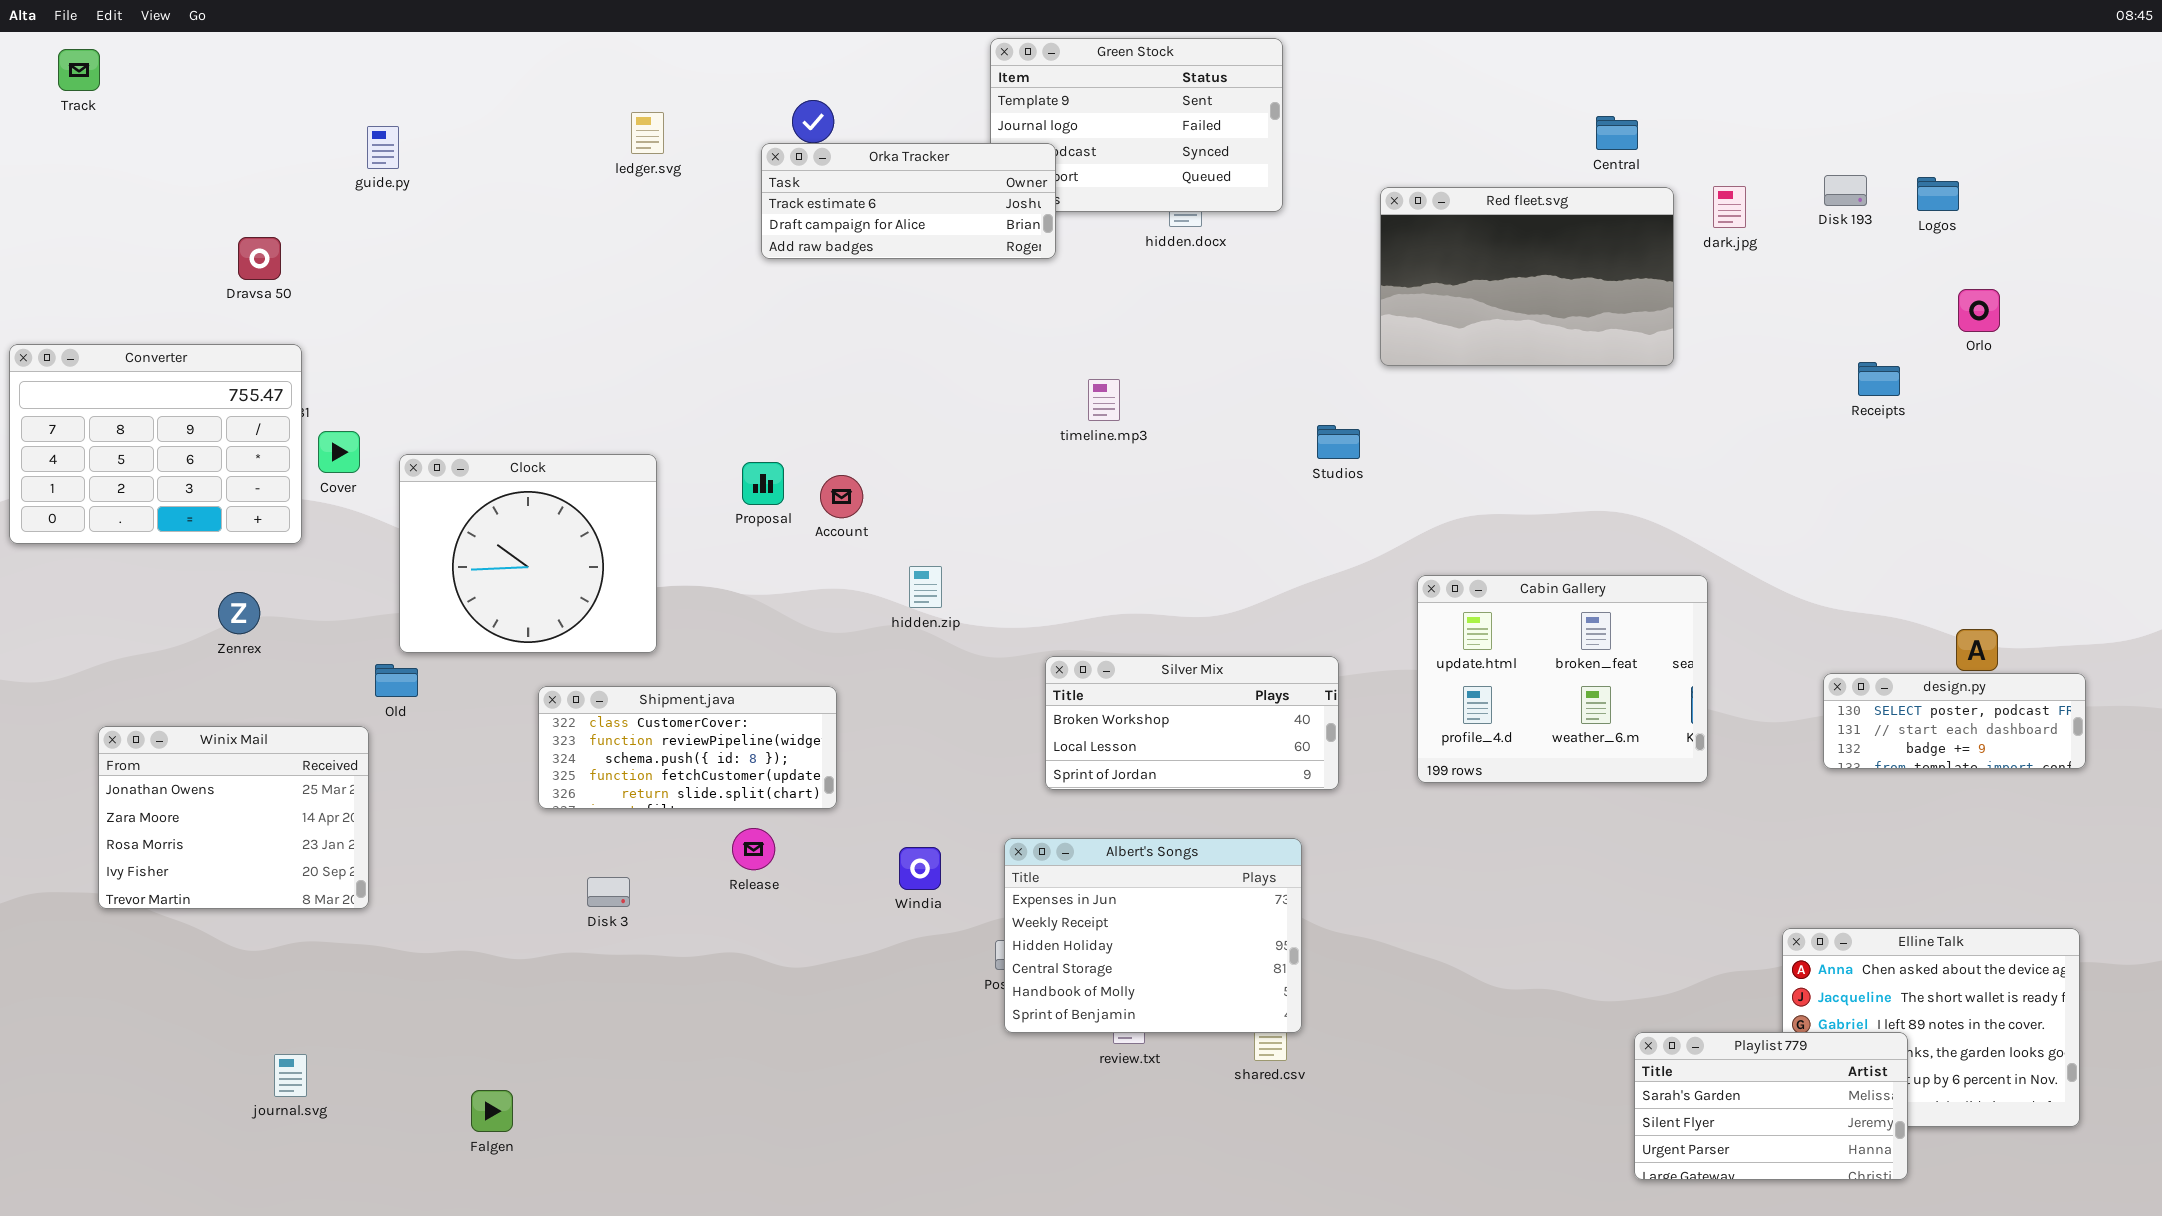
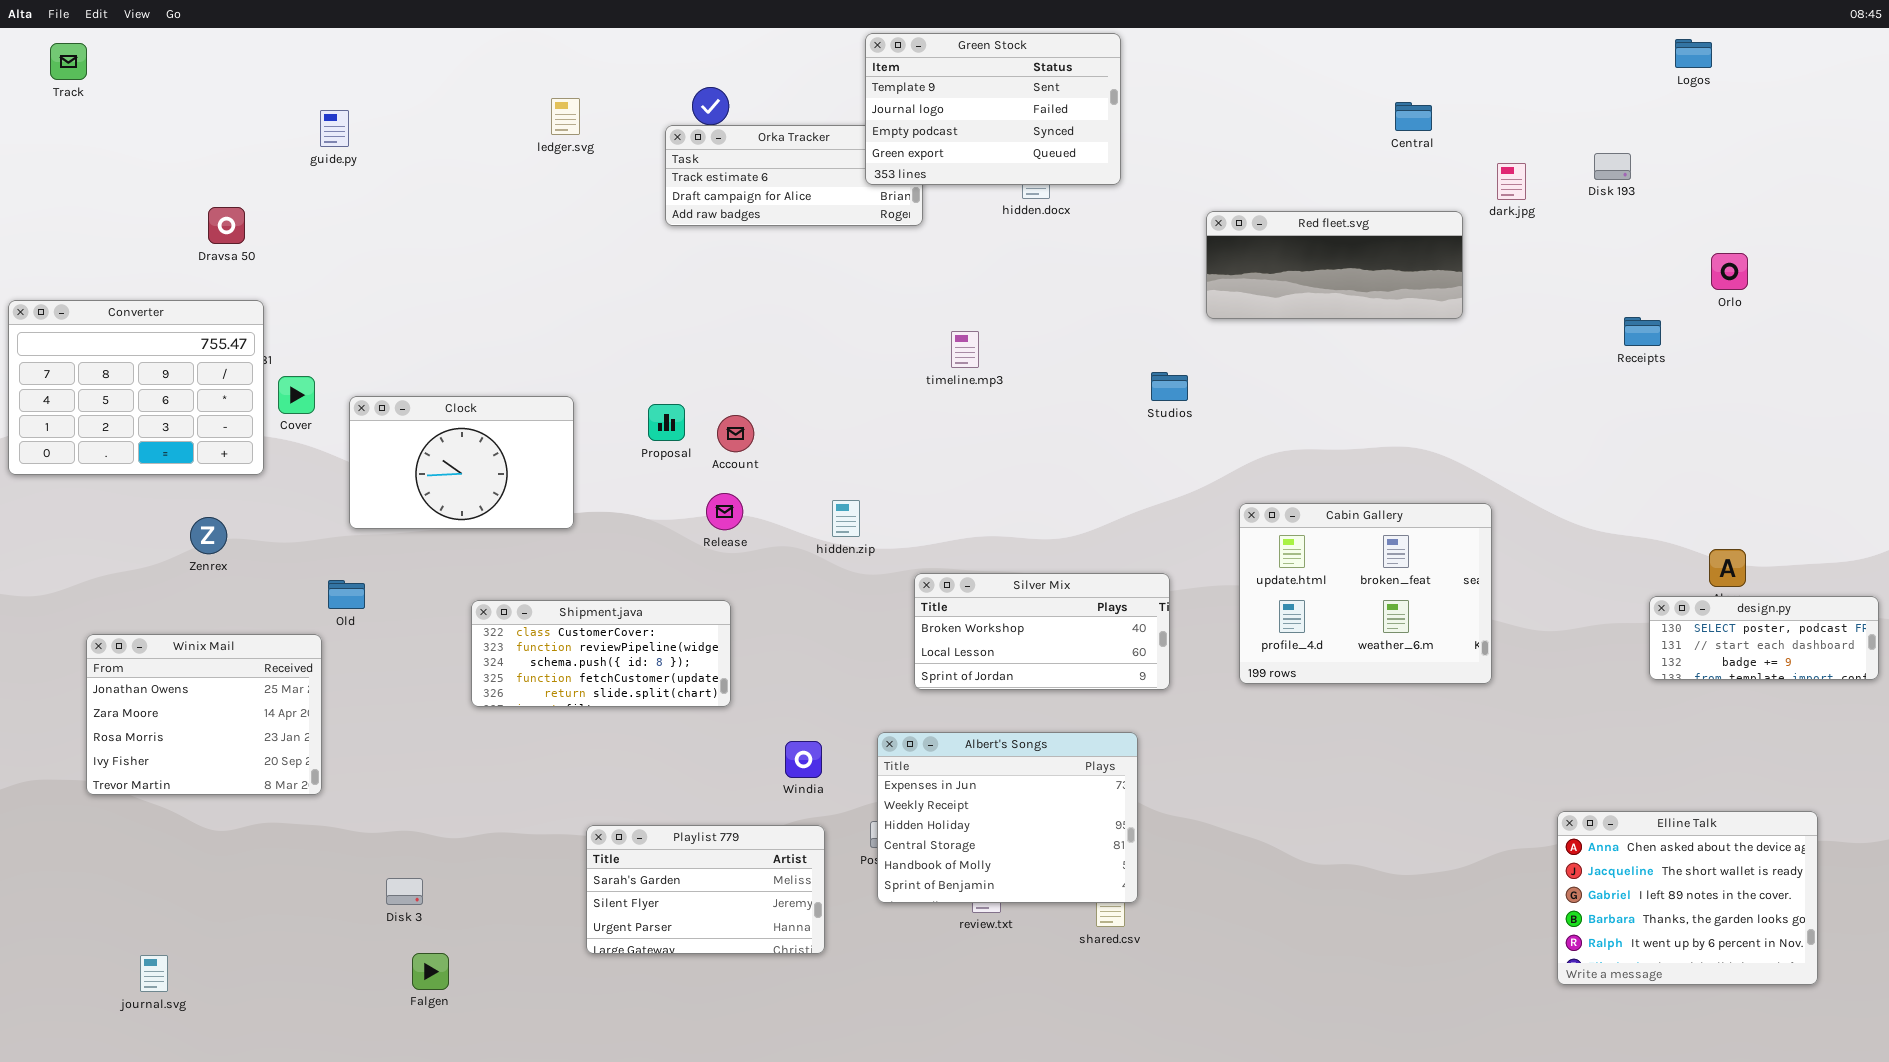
Green Stock: [990,38,1283,212] -> [865,33,1121,185], raised
Logos: [1917,177,1959,211] -> [1675,39,1712,68], moved
Red fleet.svg: [1380,187,1674,366] -> [1206,211,1463,319], resized
Clock: [399,454,657,653] -> [349,396,574,529], resized
hidden.zip: [909,566,942,608] -> [832,500,860,537], moved
design.py: [1823,673,2086,769] -> [1649,596,1879,680], moved
Release: [732,828,775,870] -> [706,493,743,530], moved
Disk 3: [587,877,630,907] -> [386,878,423,905], moved
Playlist 779: [1634,1032,1908,1180] -> [586,825,825,954], moved
journal.svg: [274,1054,307,1097] -> [140,955,168,992], moved

